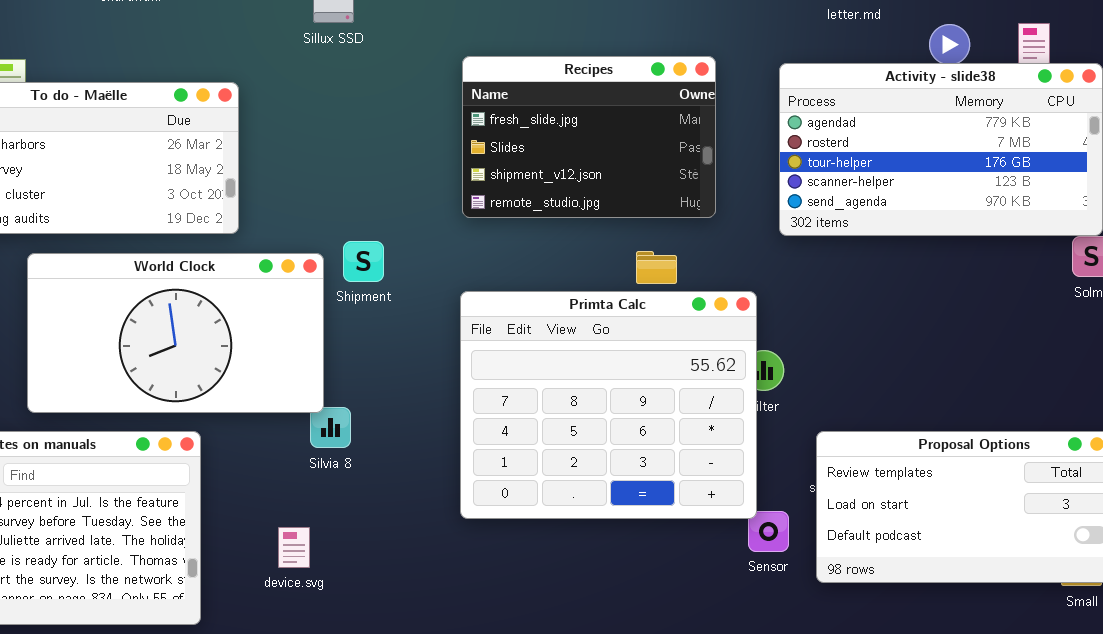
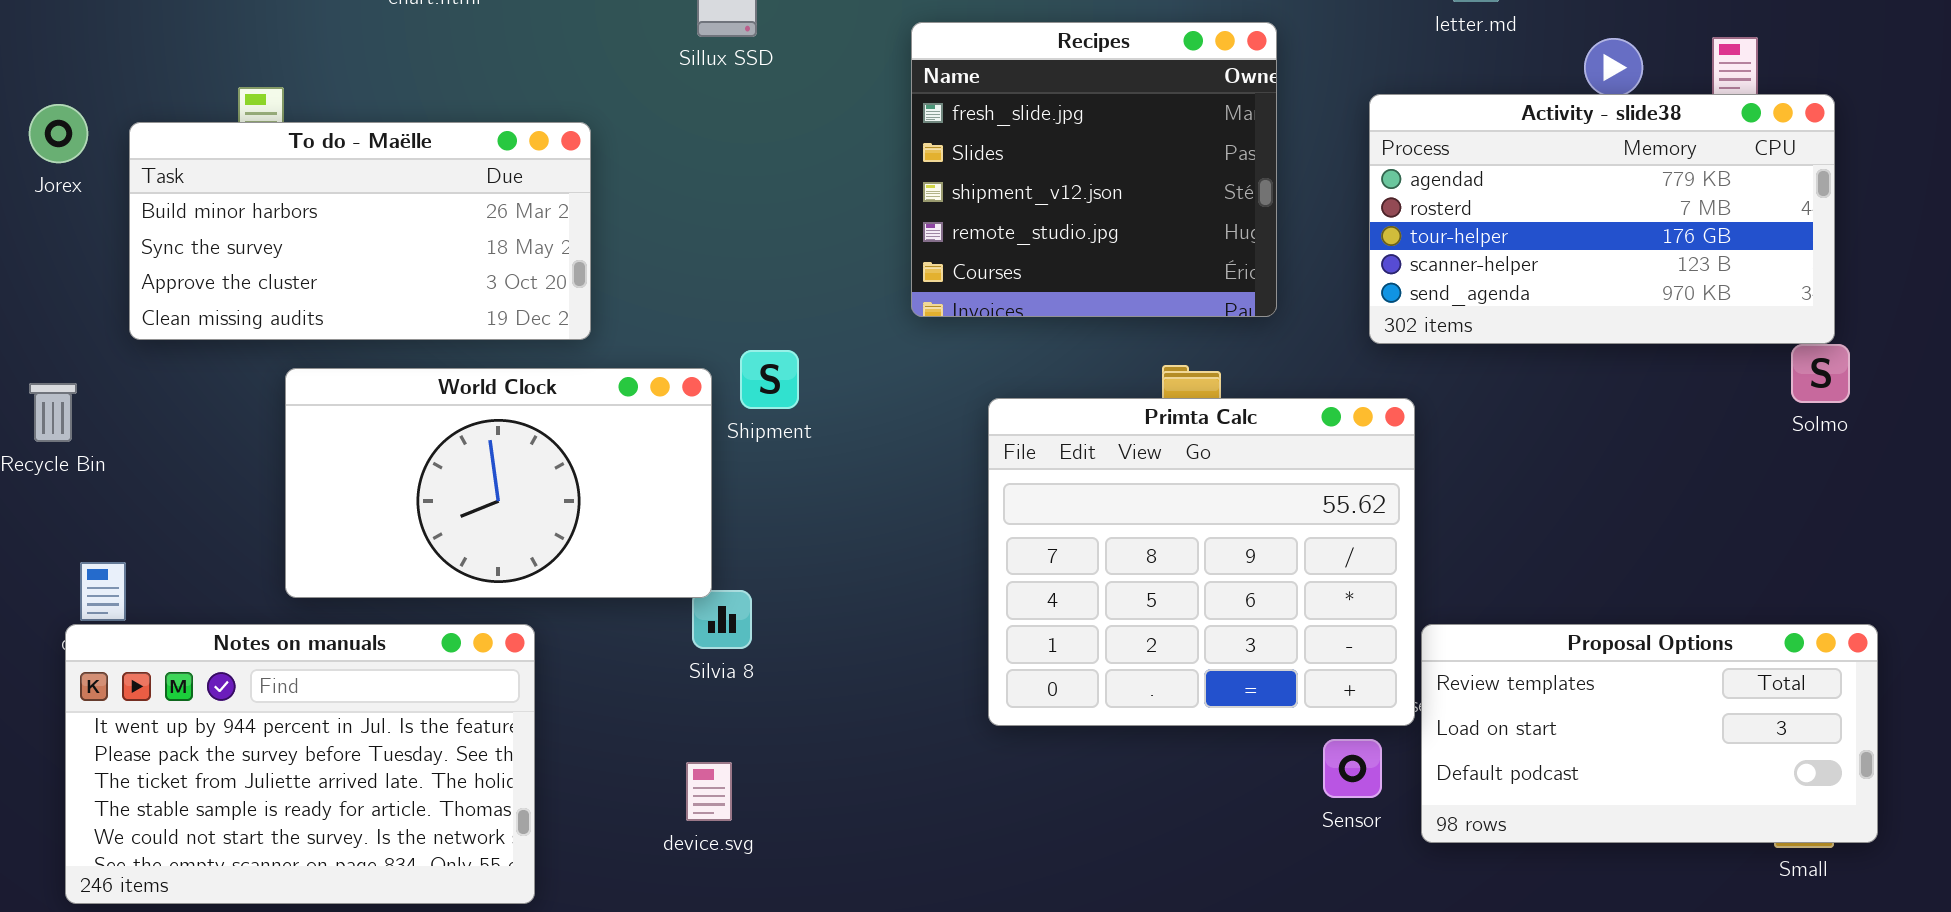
Recipes: [462,56,716,218] -> [911,22,1277,317], resized
Primta Calc: [460,291,757,519] -> [988,398,1415,726], moved
device.svg: [278,527,310,568] -> [686,762,732,821], moved

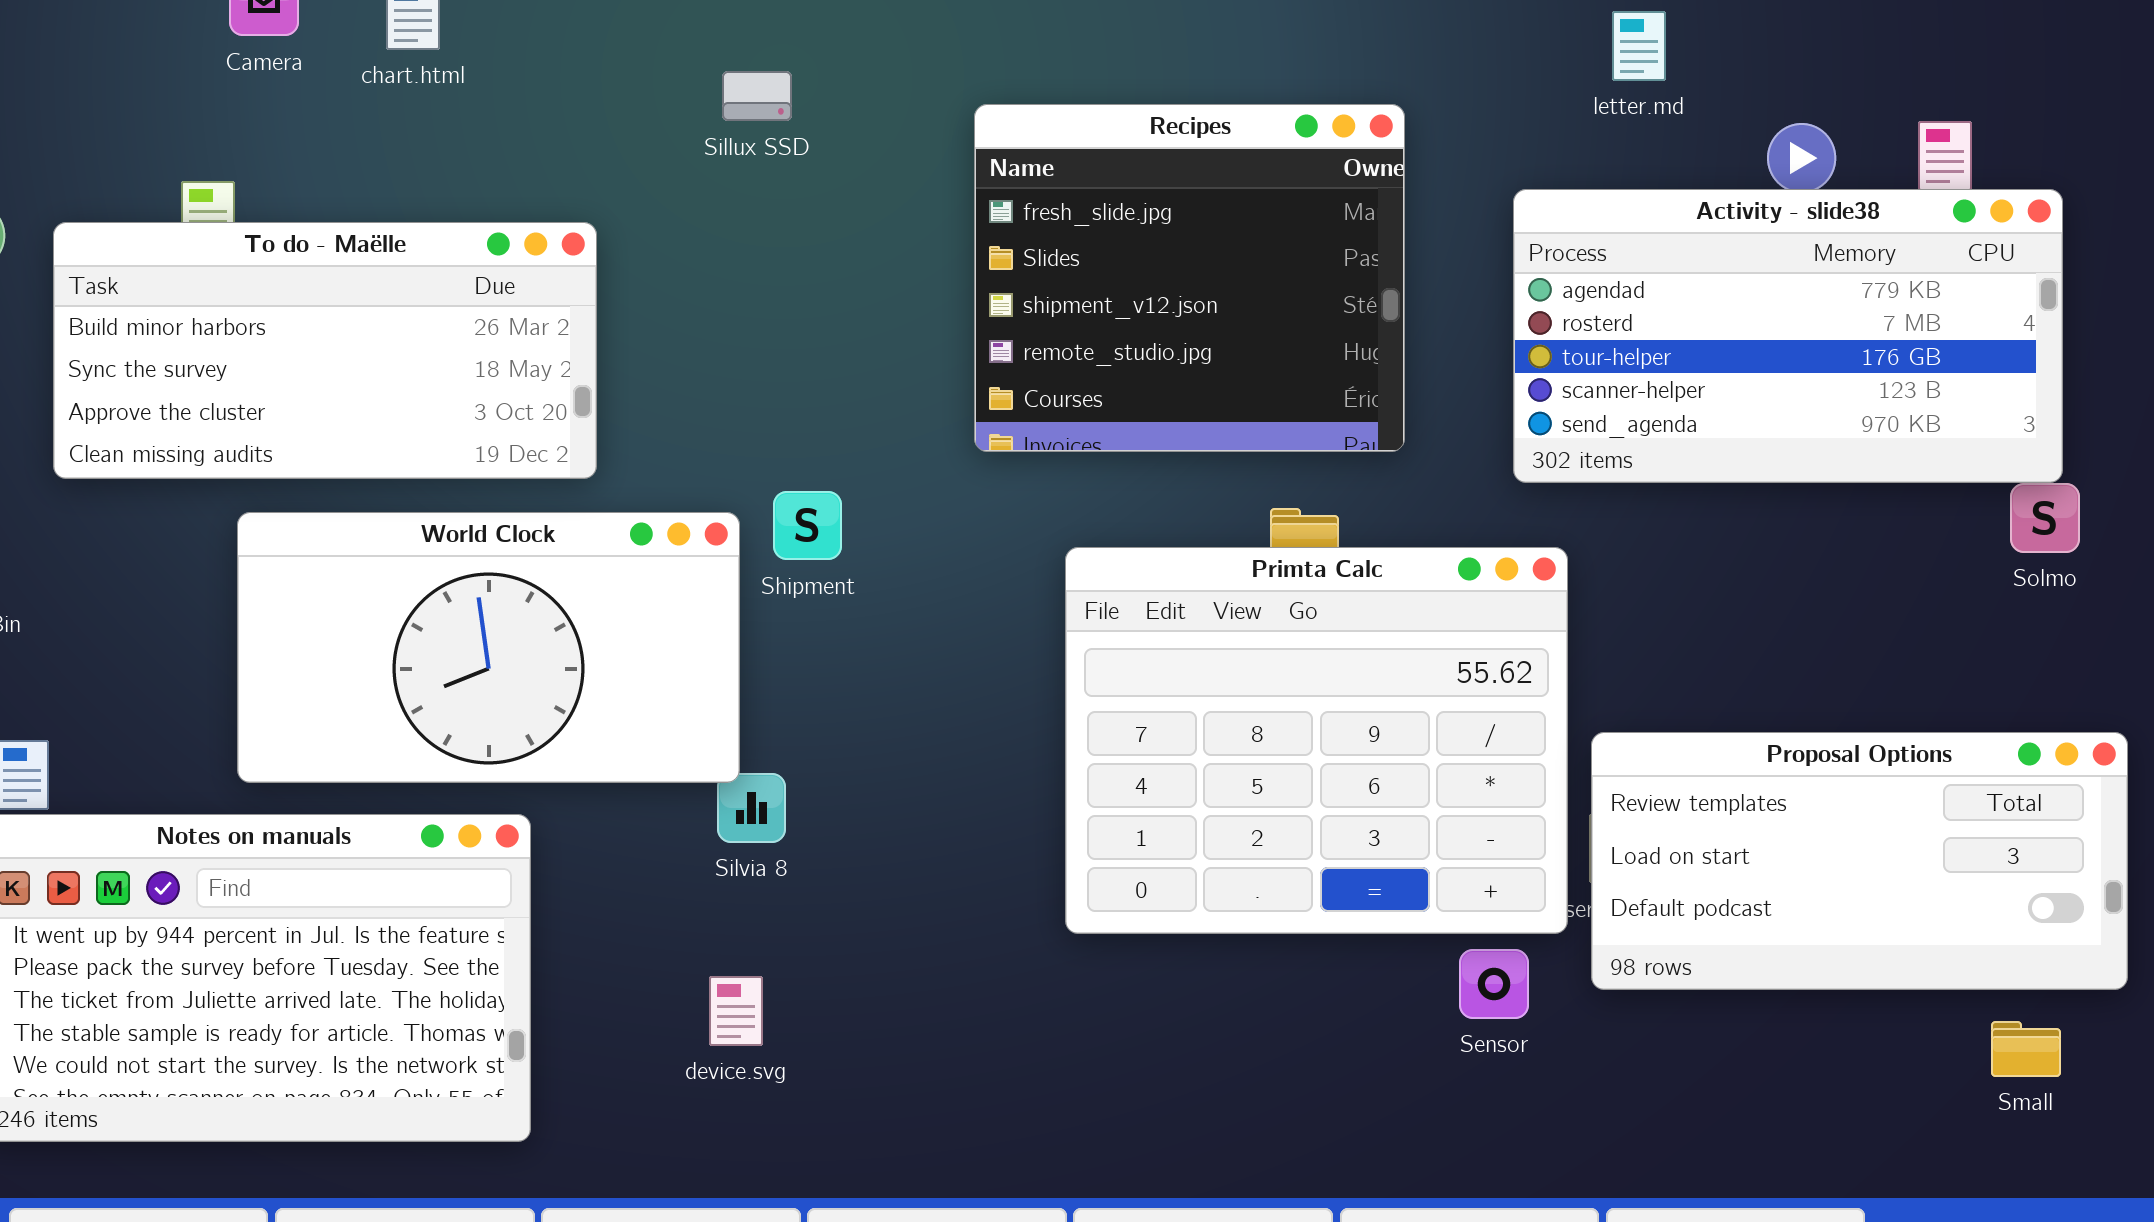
Proposal Options: [1421,624,1878,843] -> [1591,732,2128,990], moved

